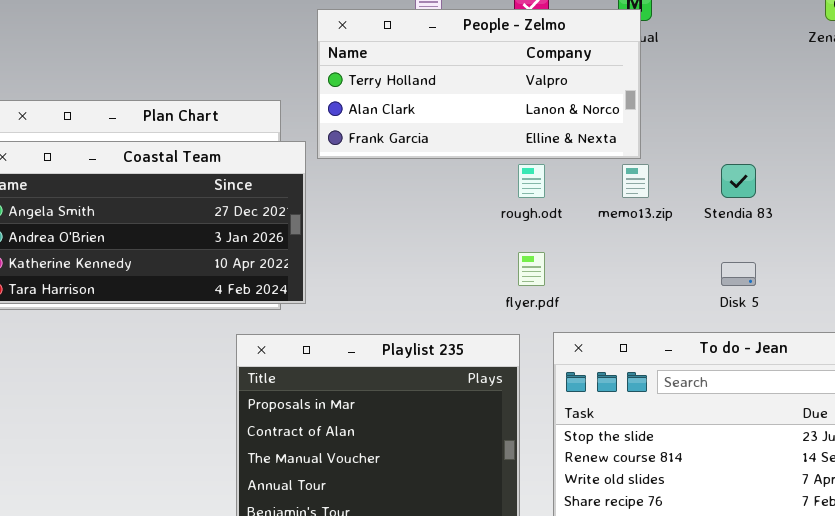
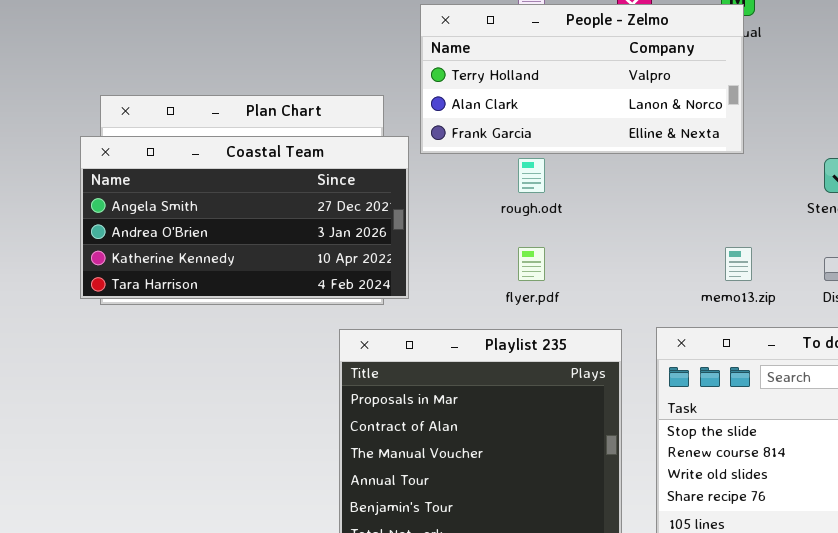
rough.odt: [518,164,545,198] -> [518,158,545,193], moved
memo13.zip: [622,164,649,198] -> [725,247,752,281], moved
flyer.pdf: [518,252,545,286] -> [518,247,545,281], moved

